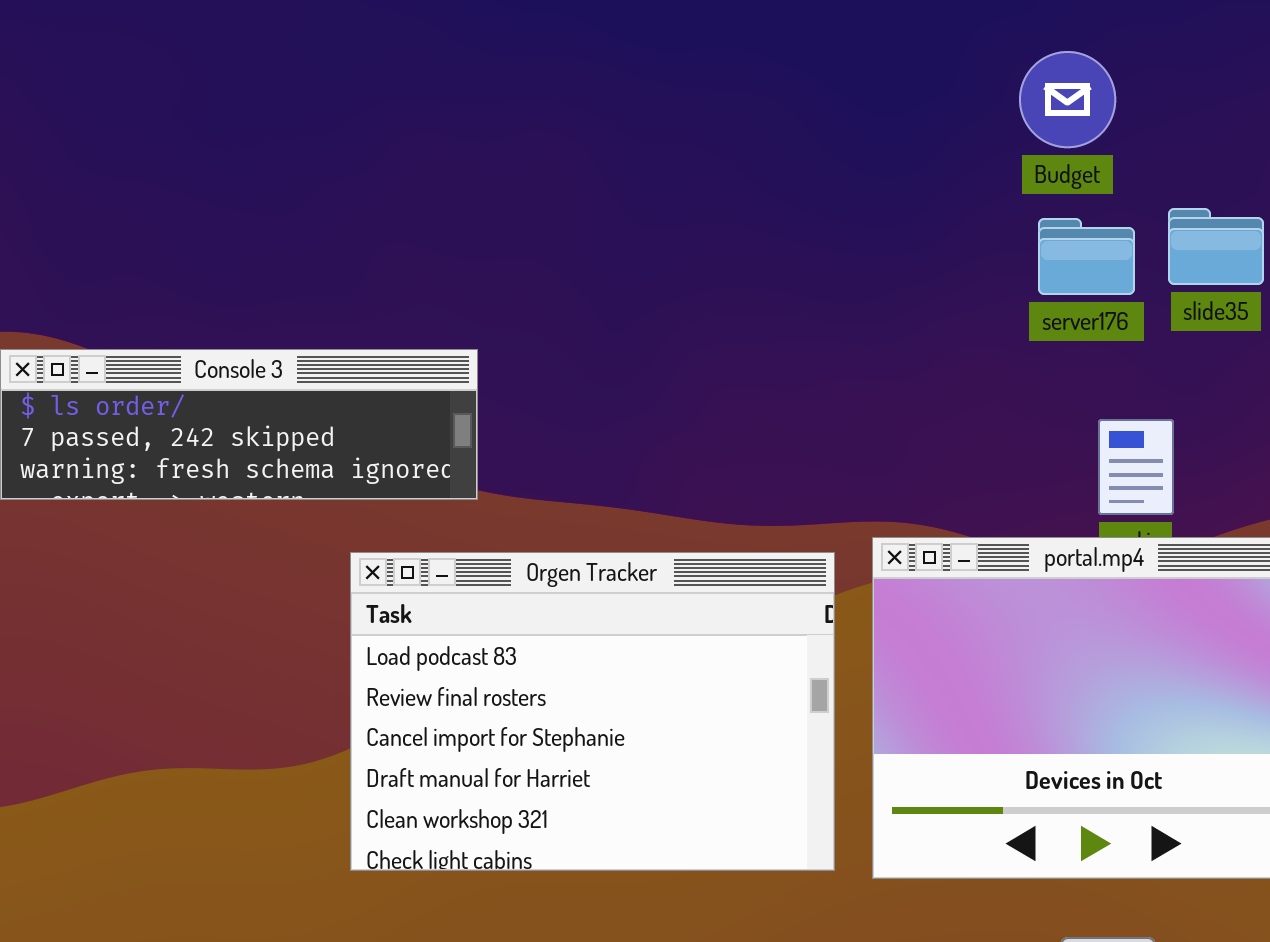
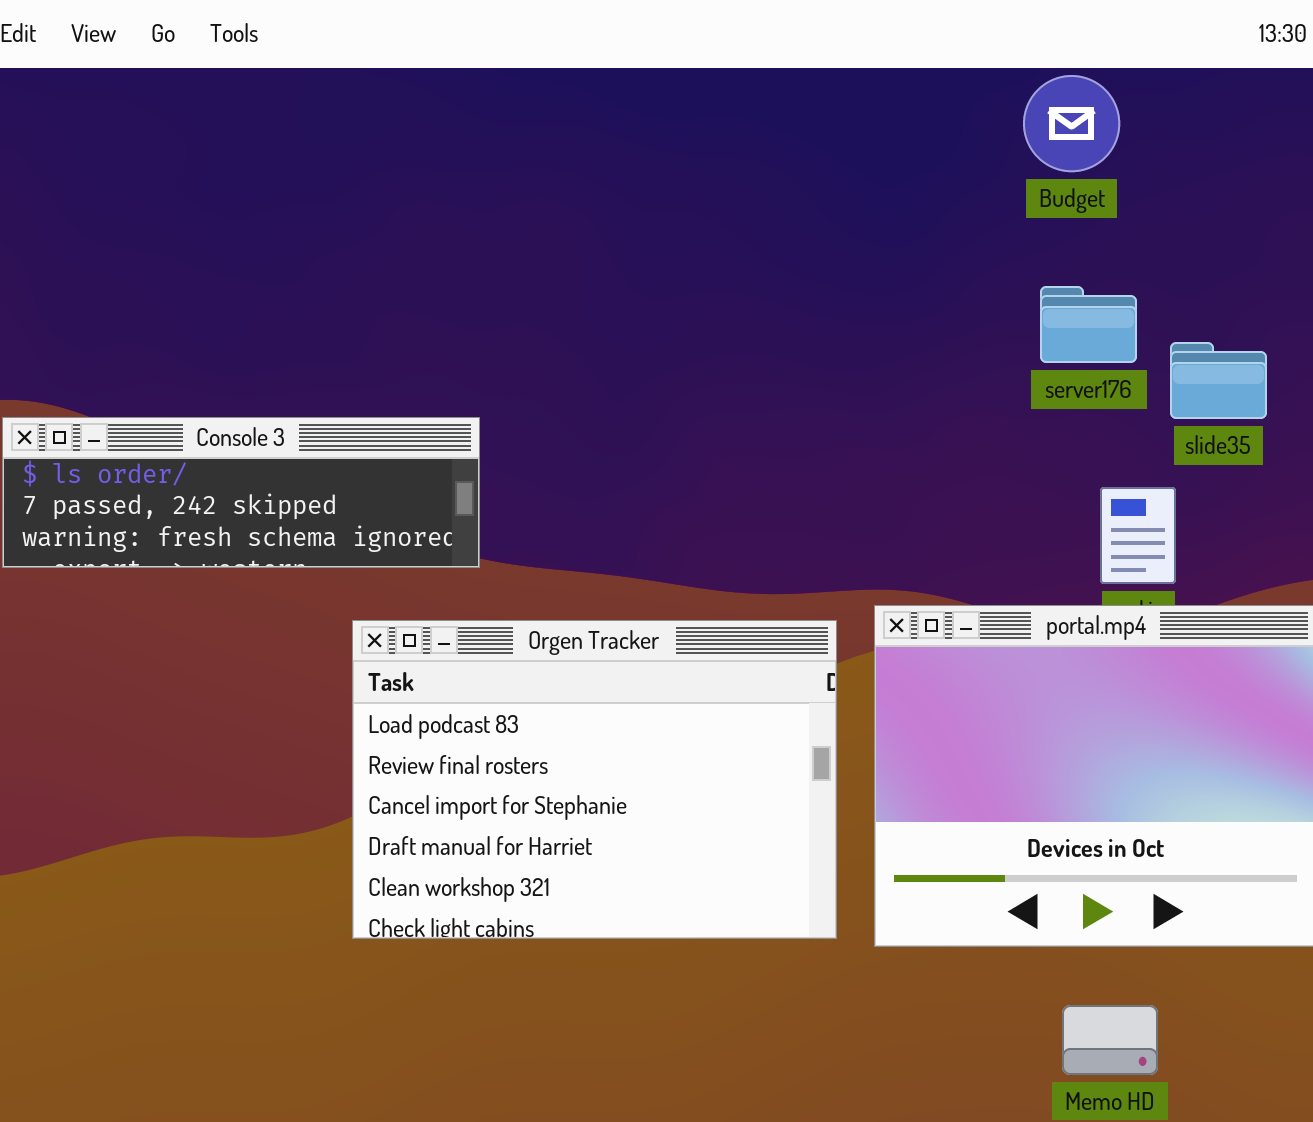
Budget: [1019,51,1116,148] -> [1023,75,1120,172], moved
slide35: [1168,208,1264,285] -> [1170,342,1267,419], moved

